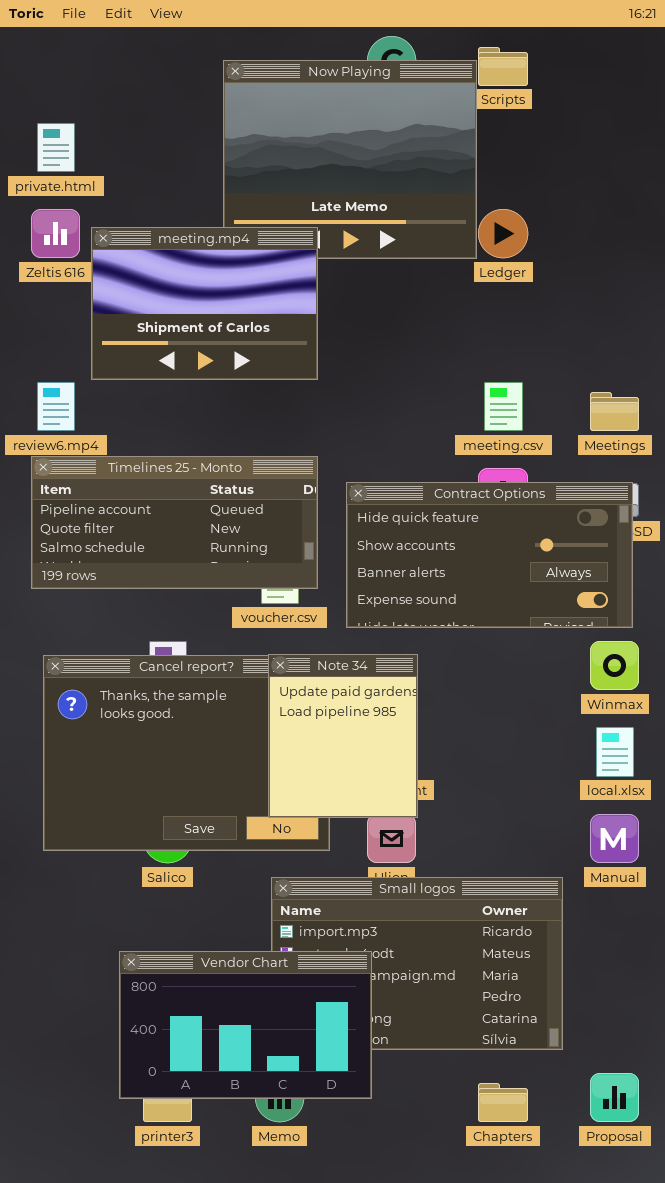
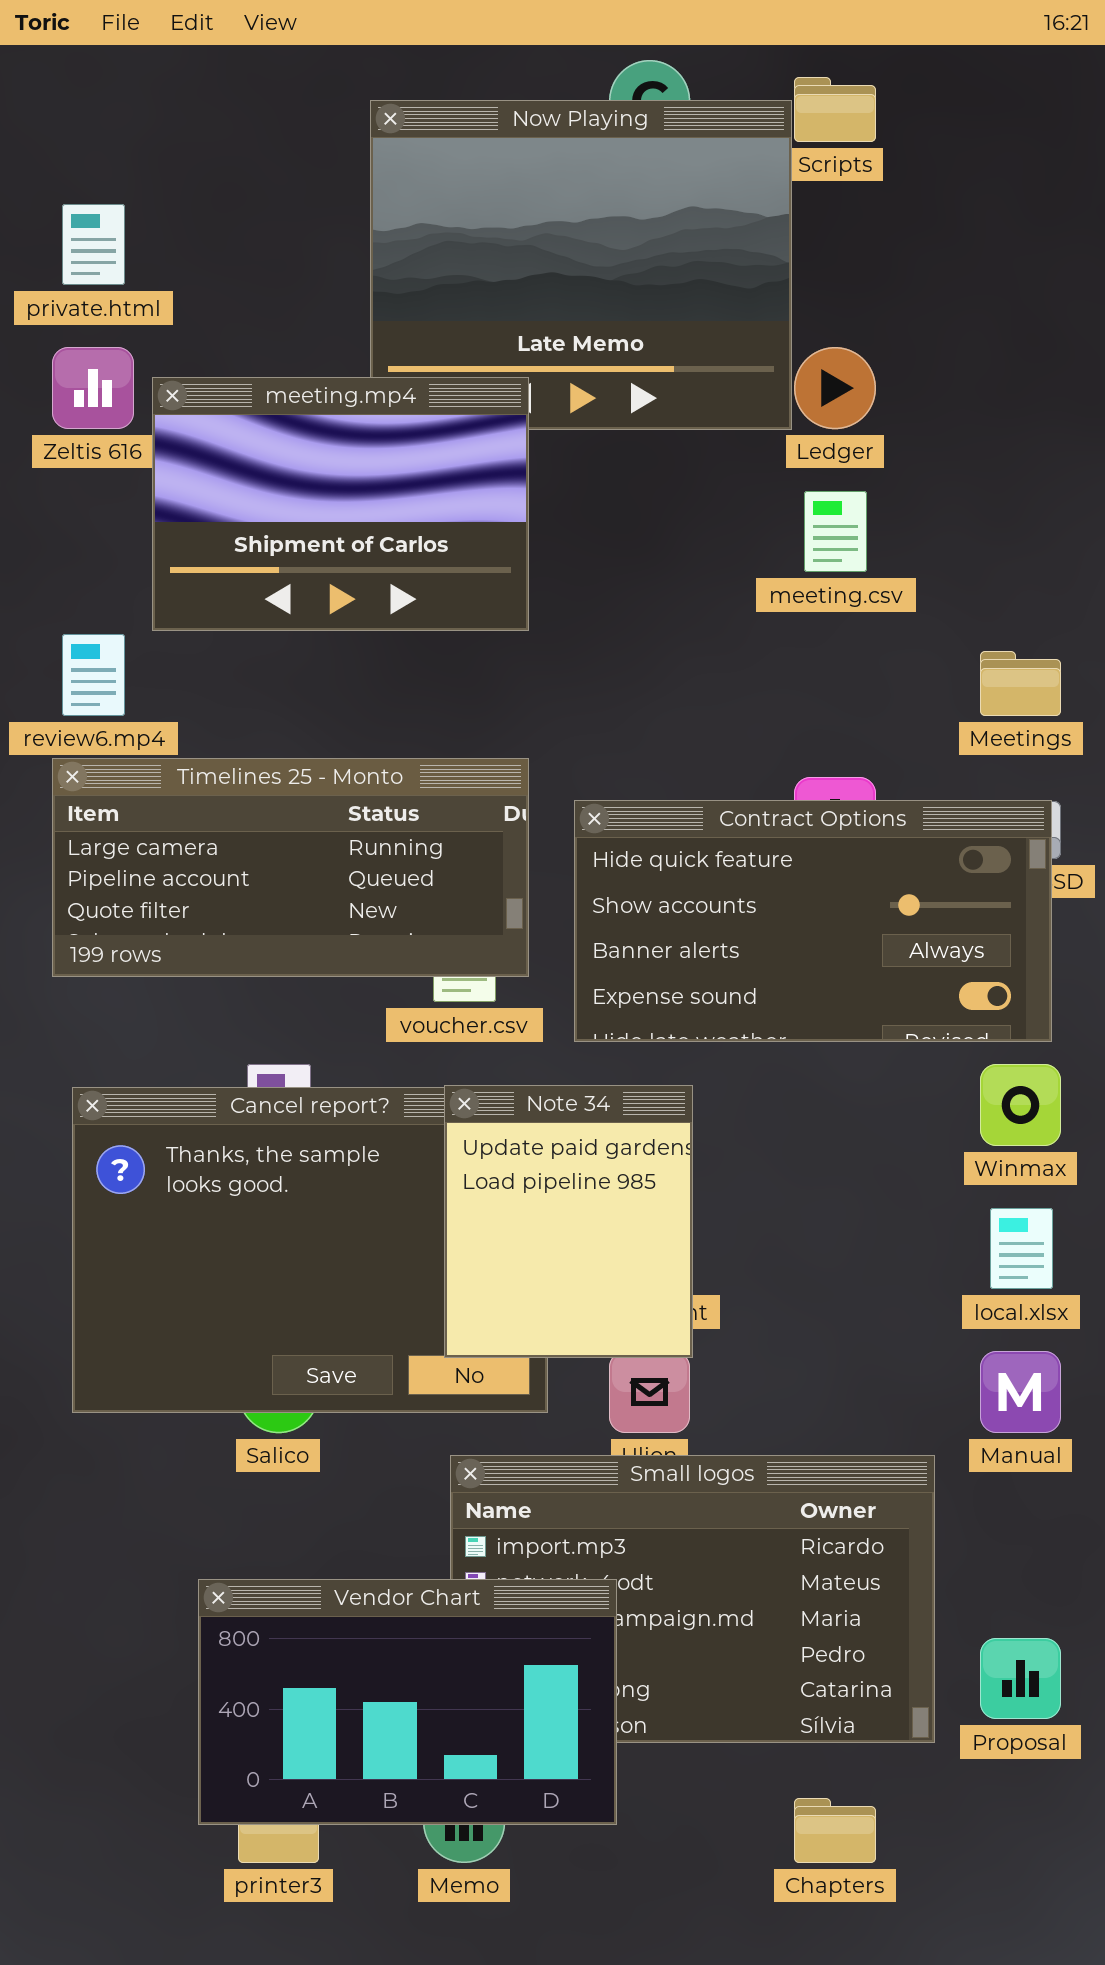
meeting.csv: [484,382,523,431] -> [804,491,867,572], moved
Timelines 25 - Monto: [31,456,318,589] -> [52,758,529,977], scrolled up 1 row
Proposal: [590,1073,639,1122] -> [980,1638,1061,1719], moved

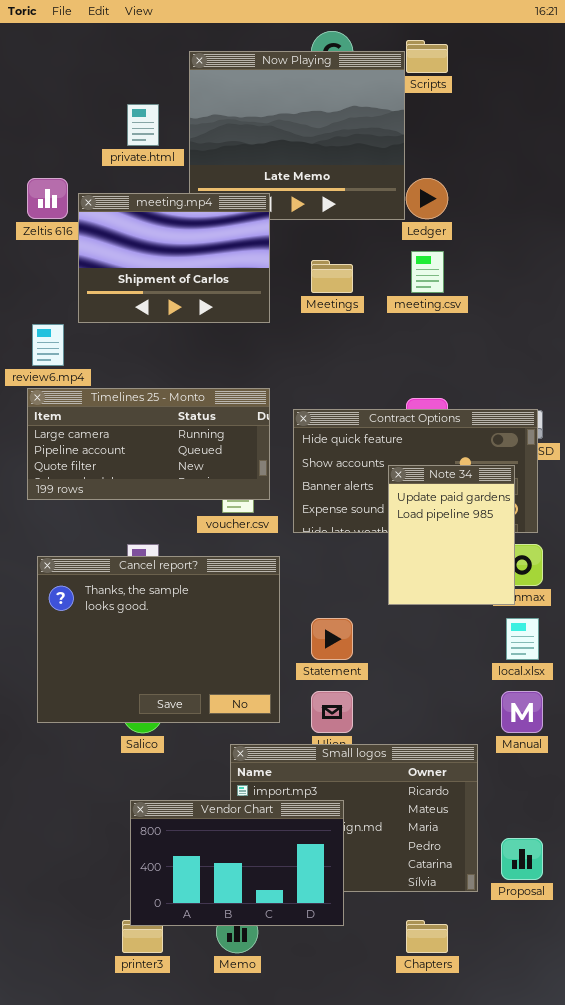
private.html: [62,204,125,285] -> [127,104,159,146], moved
Meetings: [980,651,1061,716] -> [311,260,353,293], moved
Note 34: [444,1085,693,1358] -> [388,465,515,605], moved
Vendor Chart: [198,1579,617,1825] -> [130,800,344,926], moved

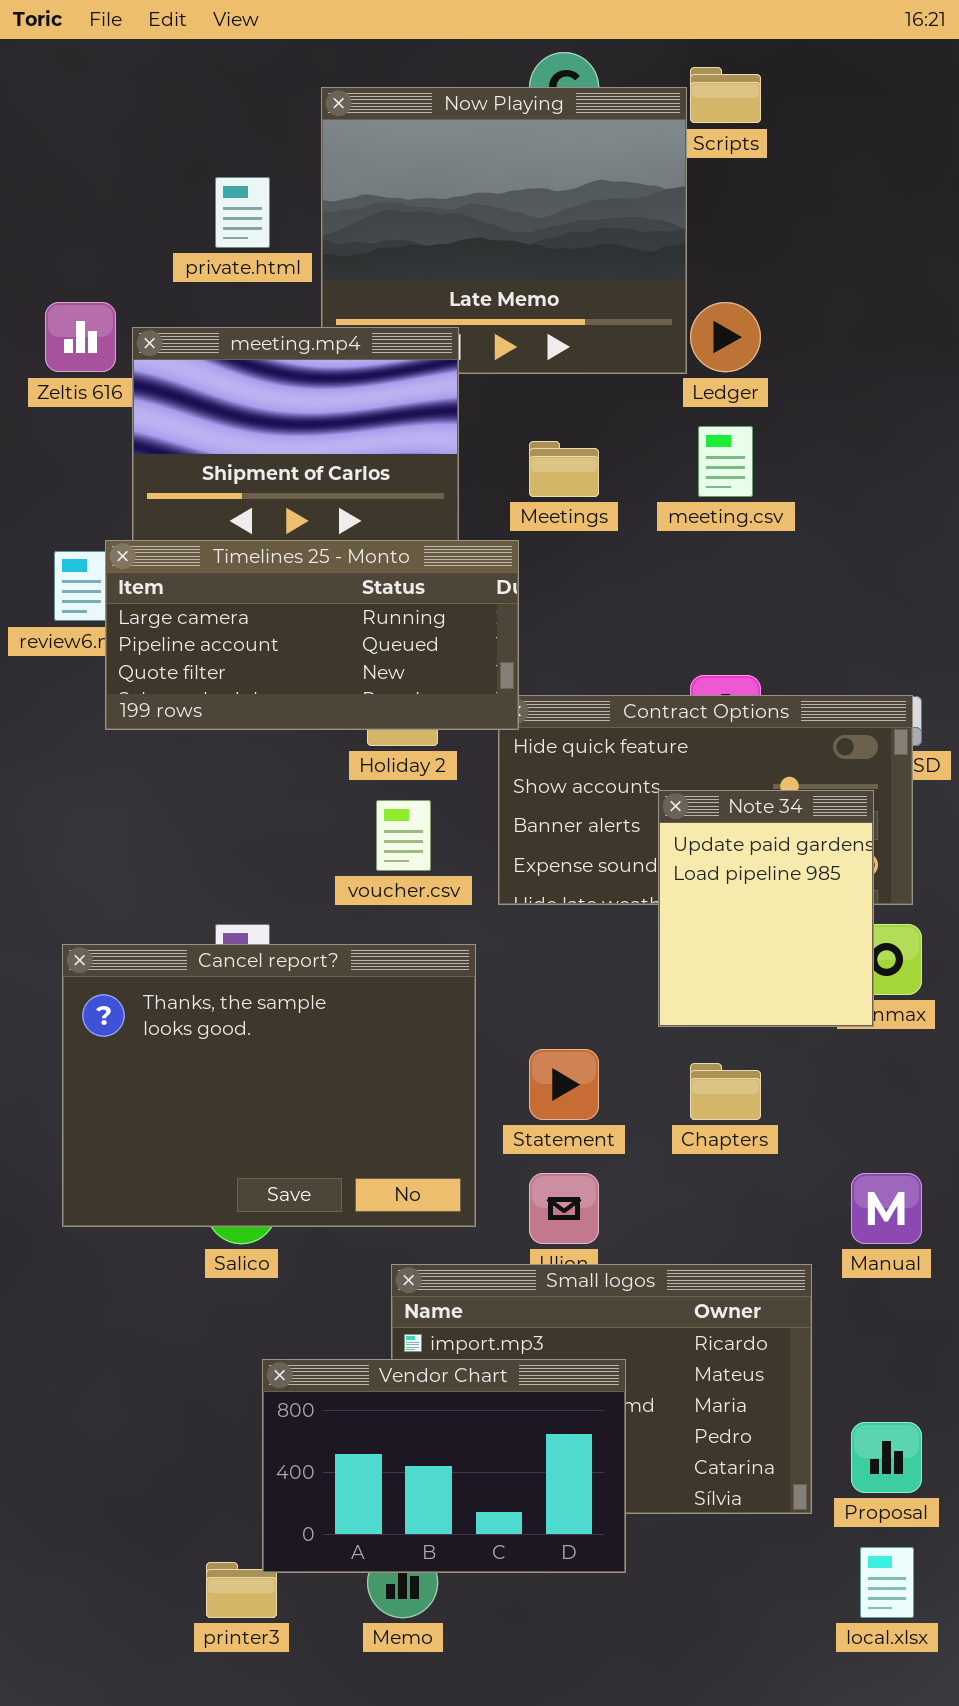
Timelines 25 - Monto: [27,388,270,500] -> [105,540,519,730], moved
local.xlsx: [506,618,539,660] -> [860,1547,914,1618], moved
Vendor Chart: [130,800,344,926] -> [262,1359,626,1573], moved
Chapters: [406,920,448,953] -> [690,1063,761,1120], moved

